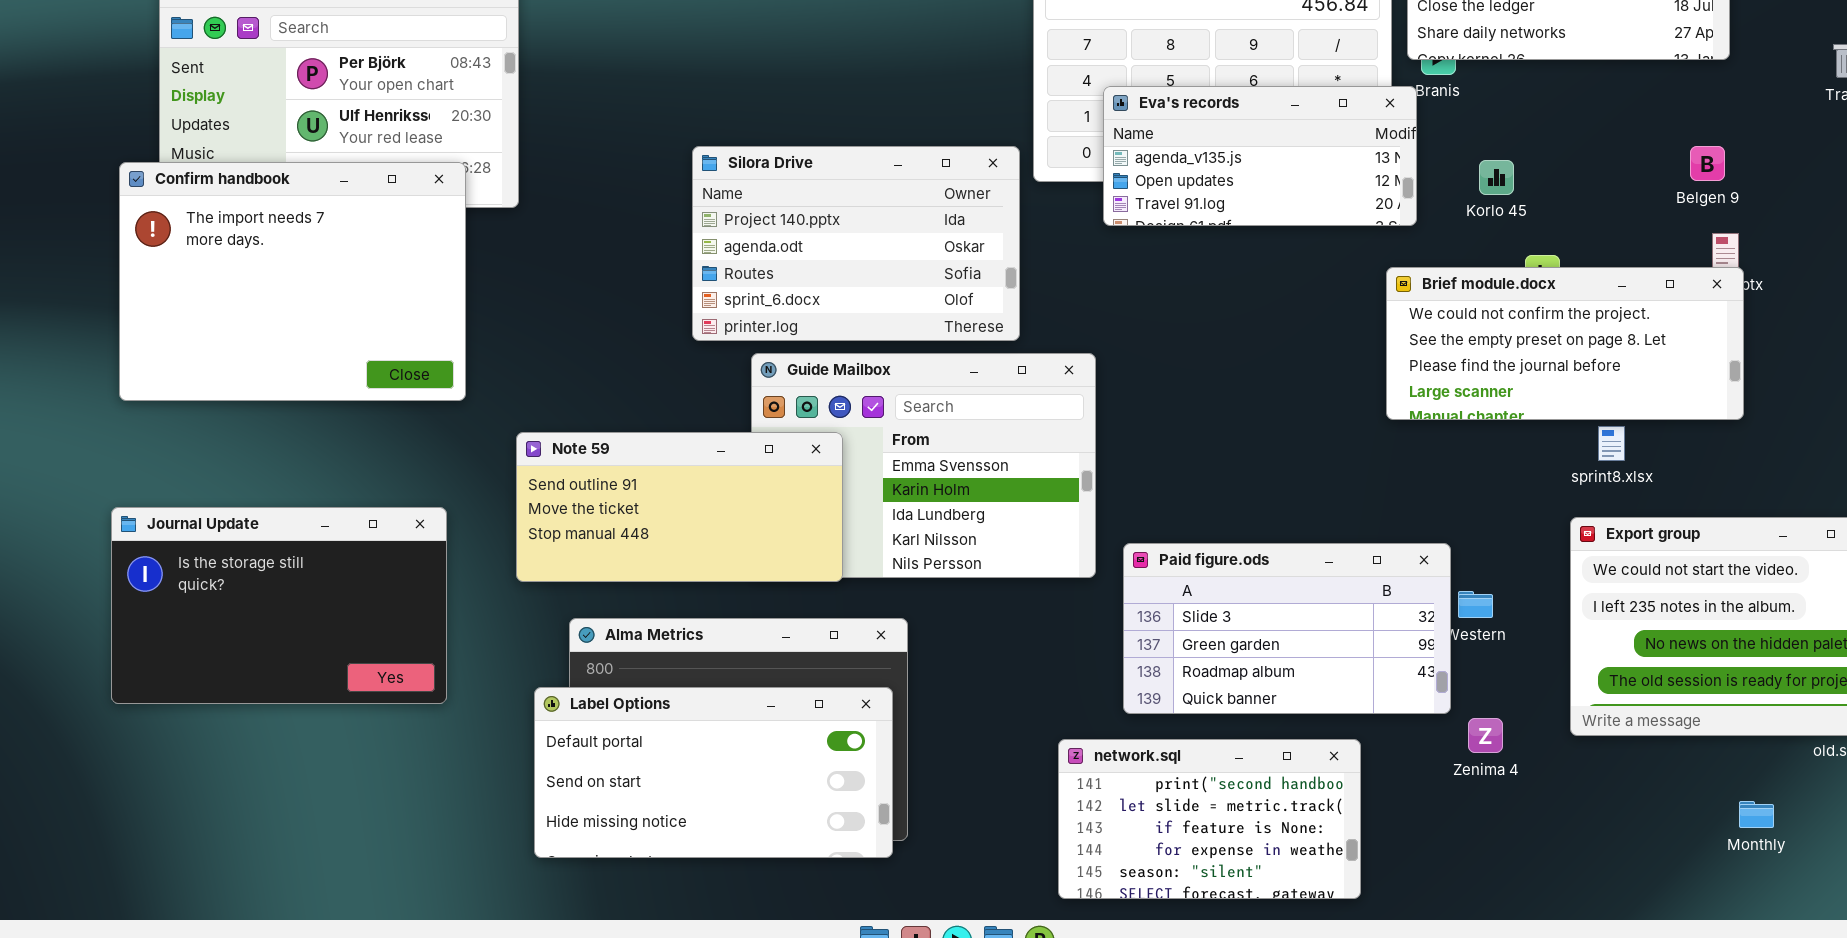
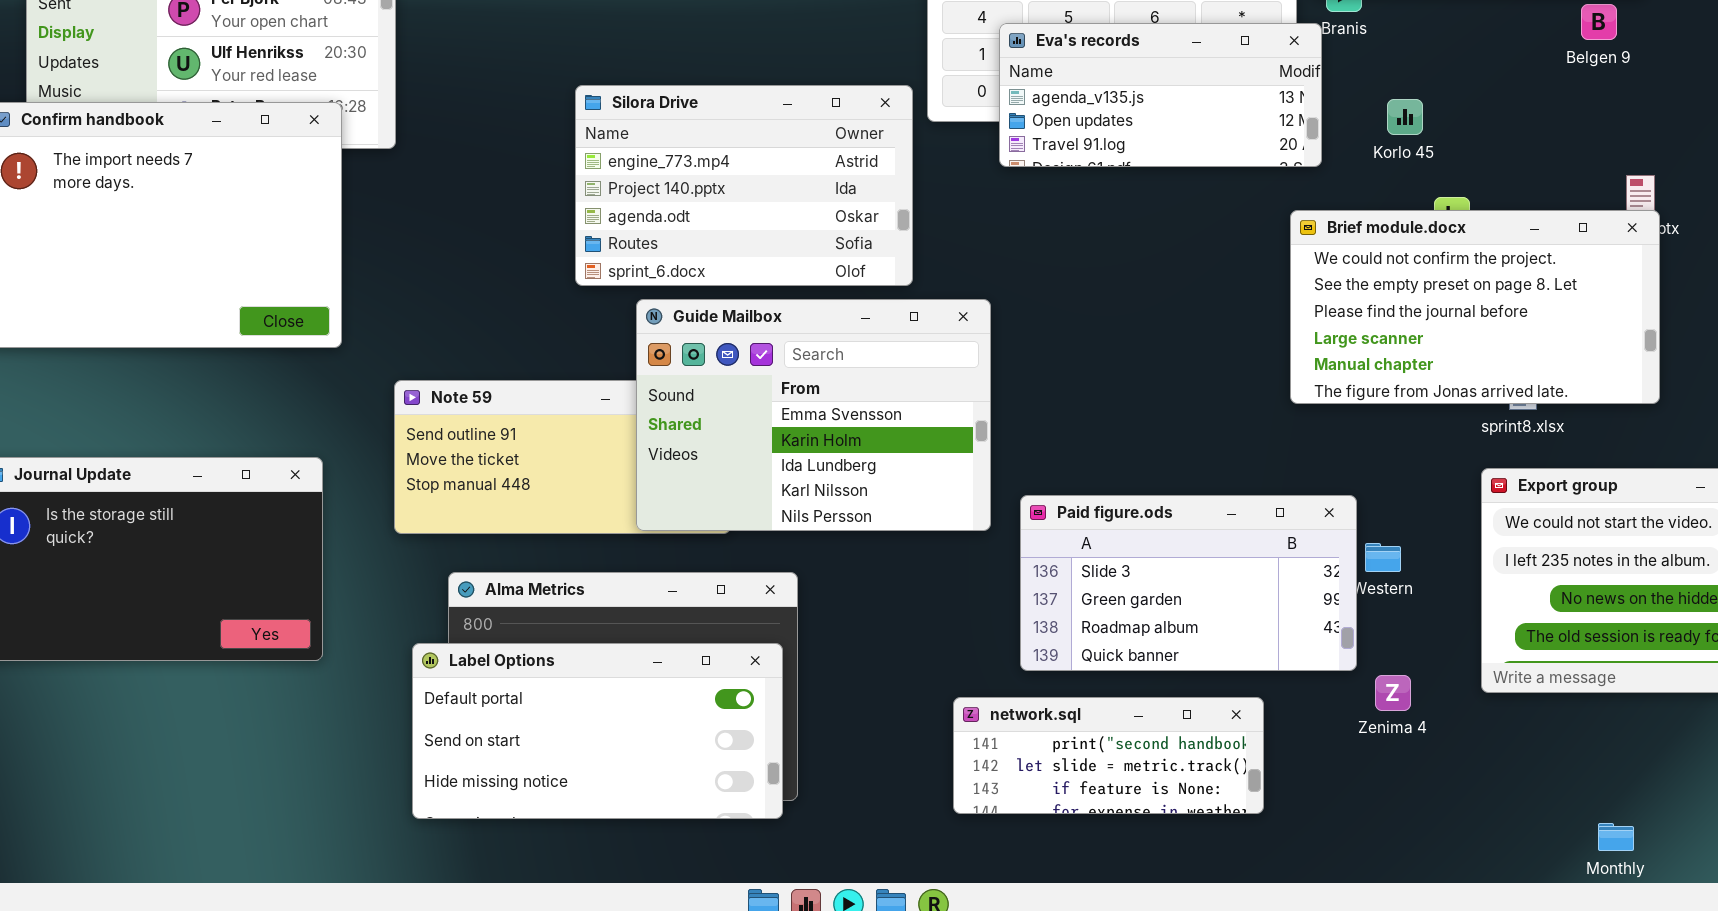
Silora Drive: [692,146,1020,341] -> [575,85,913,286], scrolled up 1 row
Belgen 9: [1690,146,1725,181] -> [1581,4,1617,40], moved
Brief module.docx: [1386,267,1744,420] -> [1290,210,1660,404], resized
Guide Mailbox: [751,353,1096,578] -> [636,299,991,531], raised
network.sql: [1058,739,1361,899] -> [953,697,1264,814], resized
Monthly: [1739,801,1774,828] -> [1598,823,1634,851], moved

